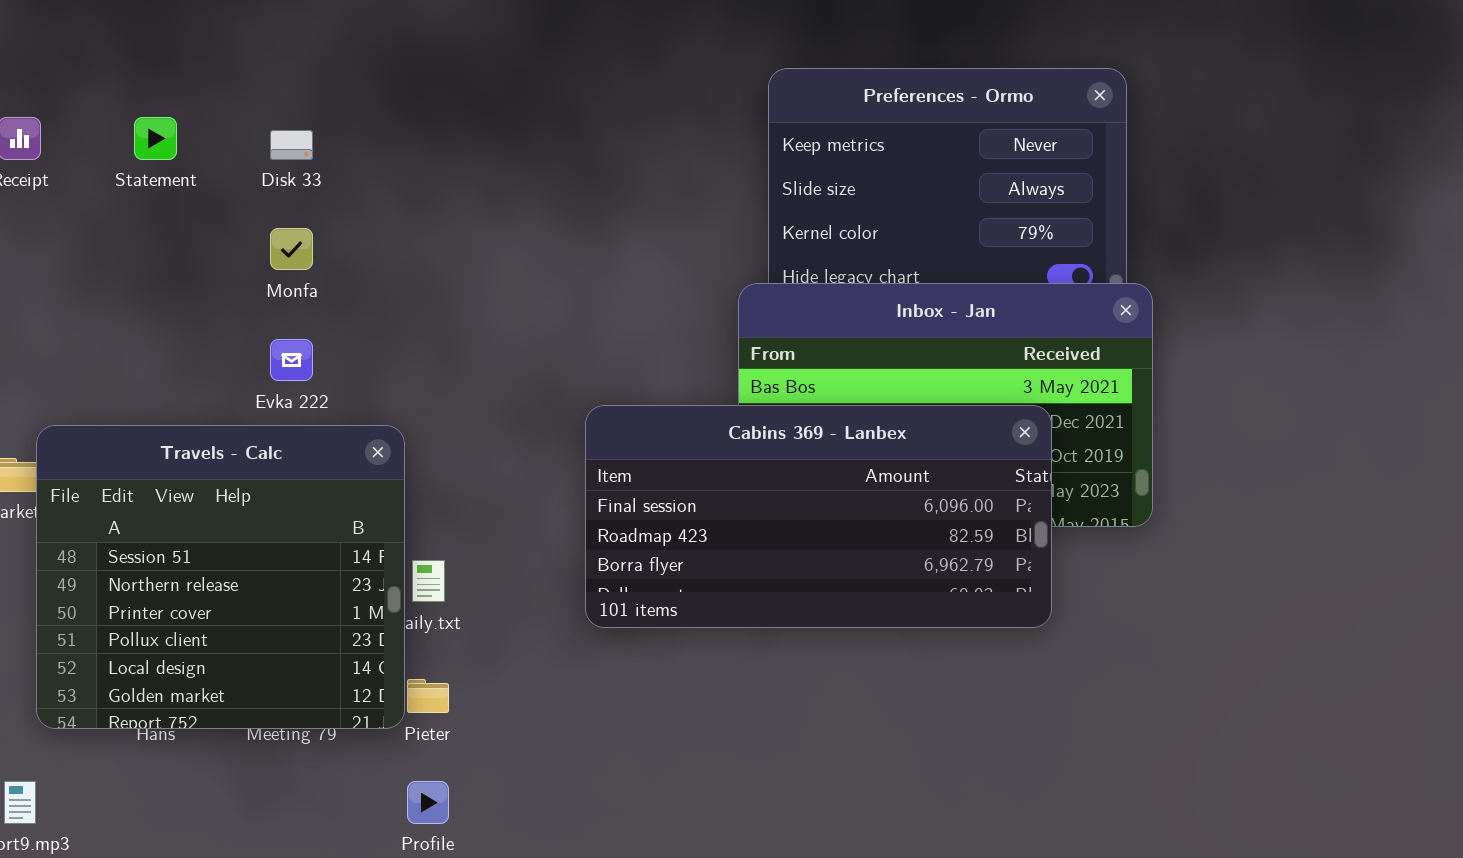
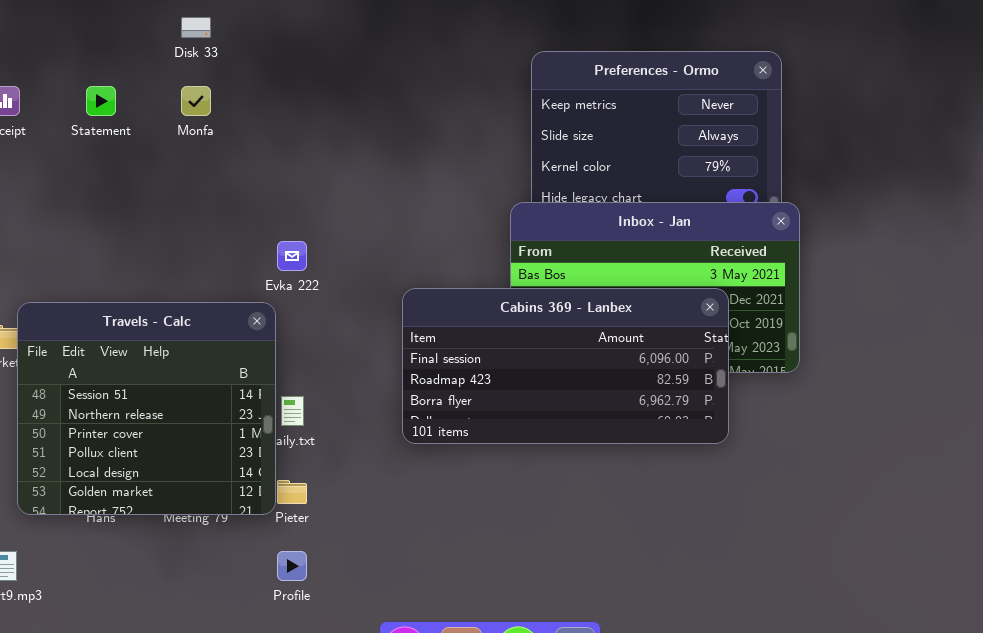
Disk 33: [270,130,313,160] -> [181,17,211,38], moved
Monfa: [270,228,313,270] -> [181,86,211,116], moved
Evka 222: [270,339,313,381] -> [277,241,307,271], moved

